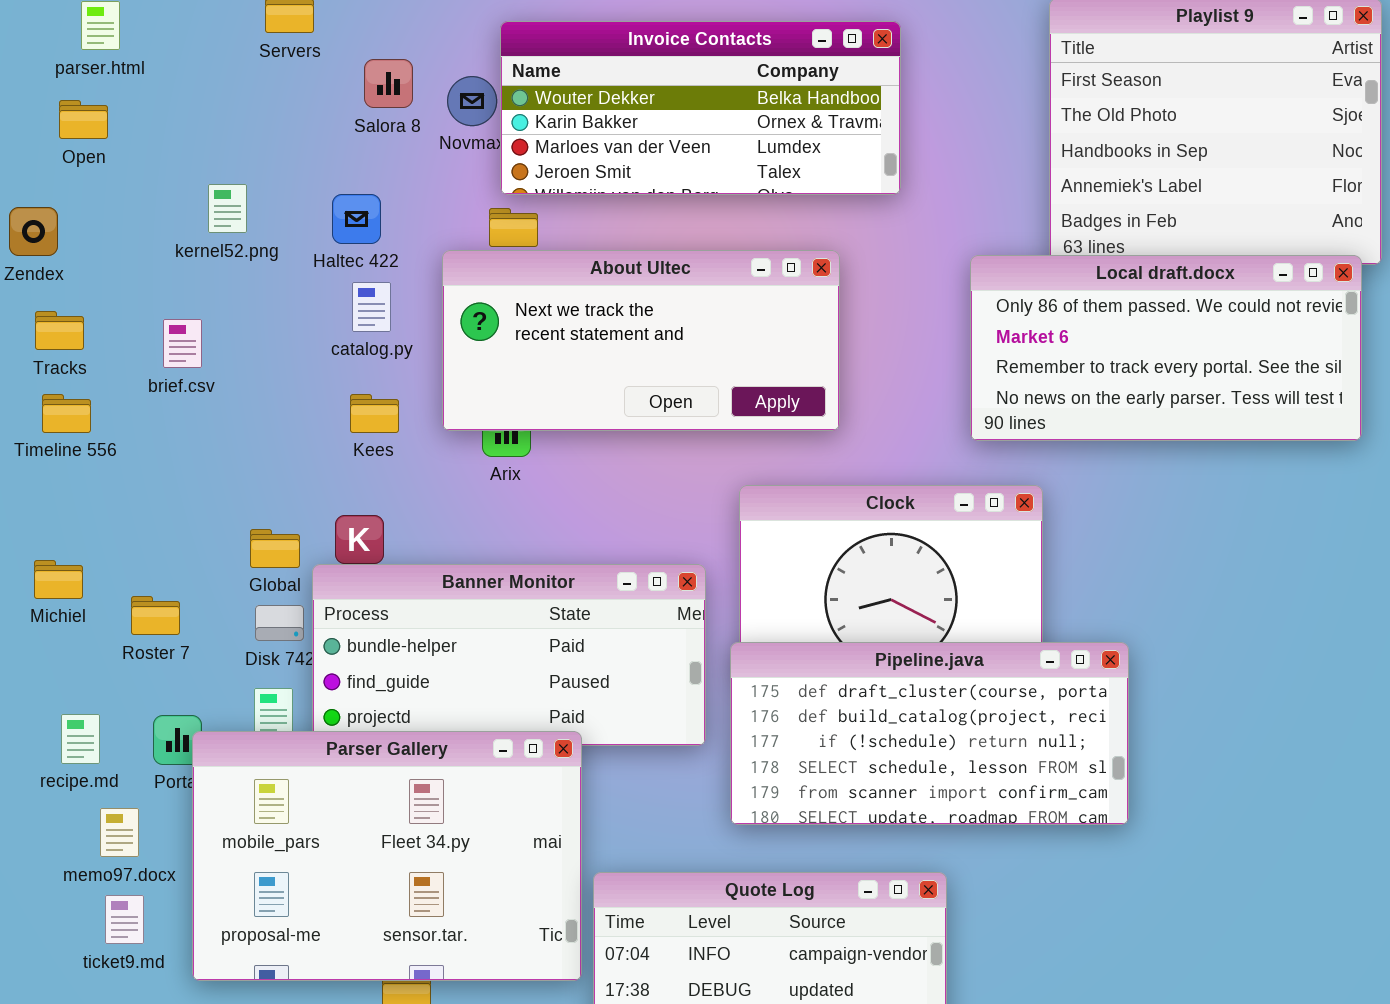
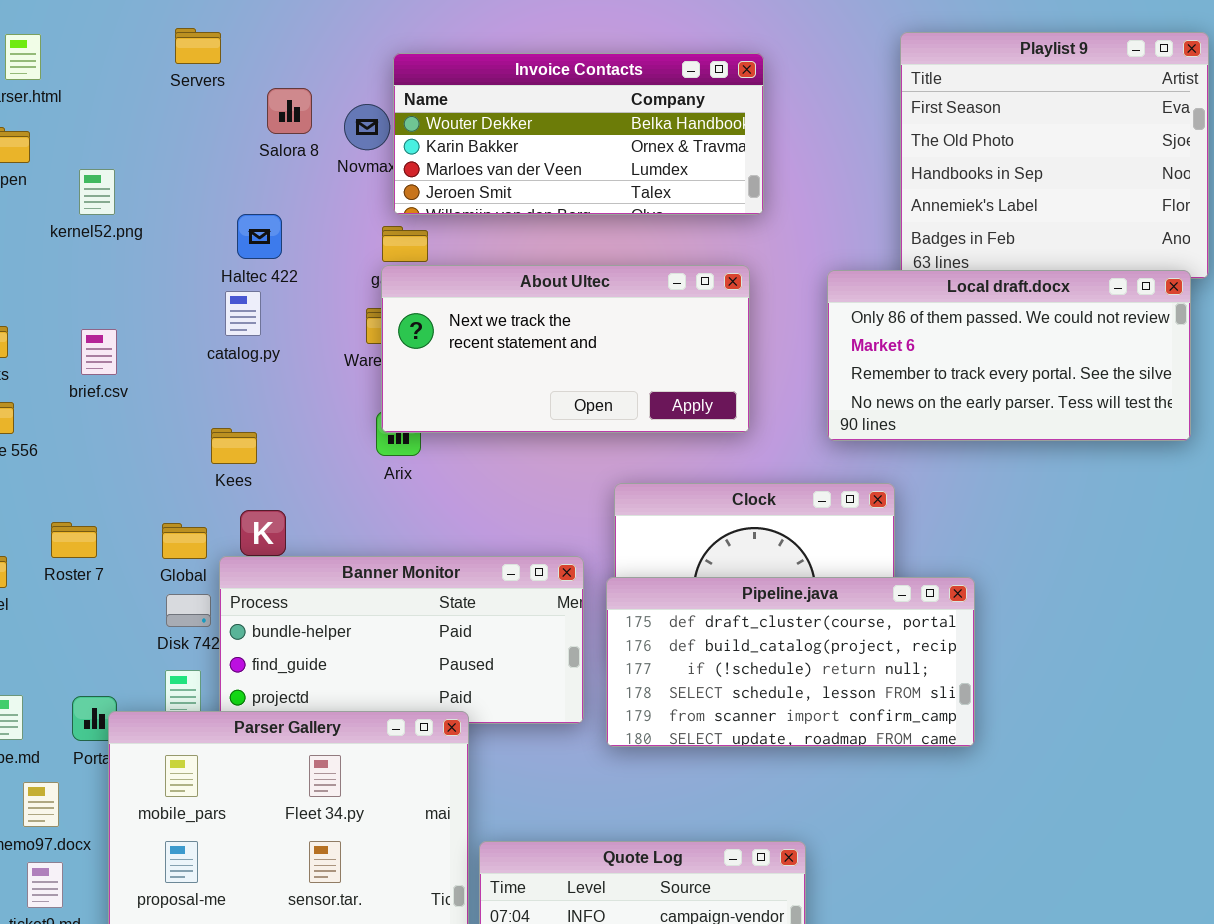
kernel52.png: [208,184,247,233] -> [79,169,115,215], moved
About Ultec: [442,250,840,431] -> [381,265,750,433], moved
catalog.py: [352,282,391,332] -> [225,291,261,336], moved
Kees: [350,394,399,433] -> [211,428,257,464], moved
Roster 7: [131,596,180,635] -> [51,522,97,558], moved
Pipeline.java: [730,642,1129,825] -> [606,577,975,747], moved

